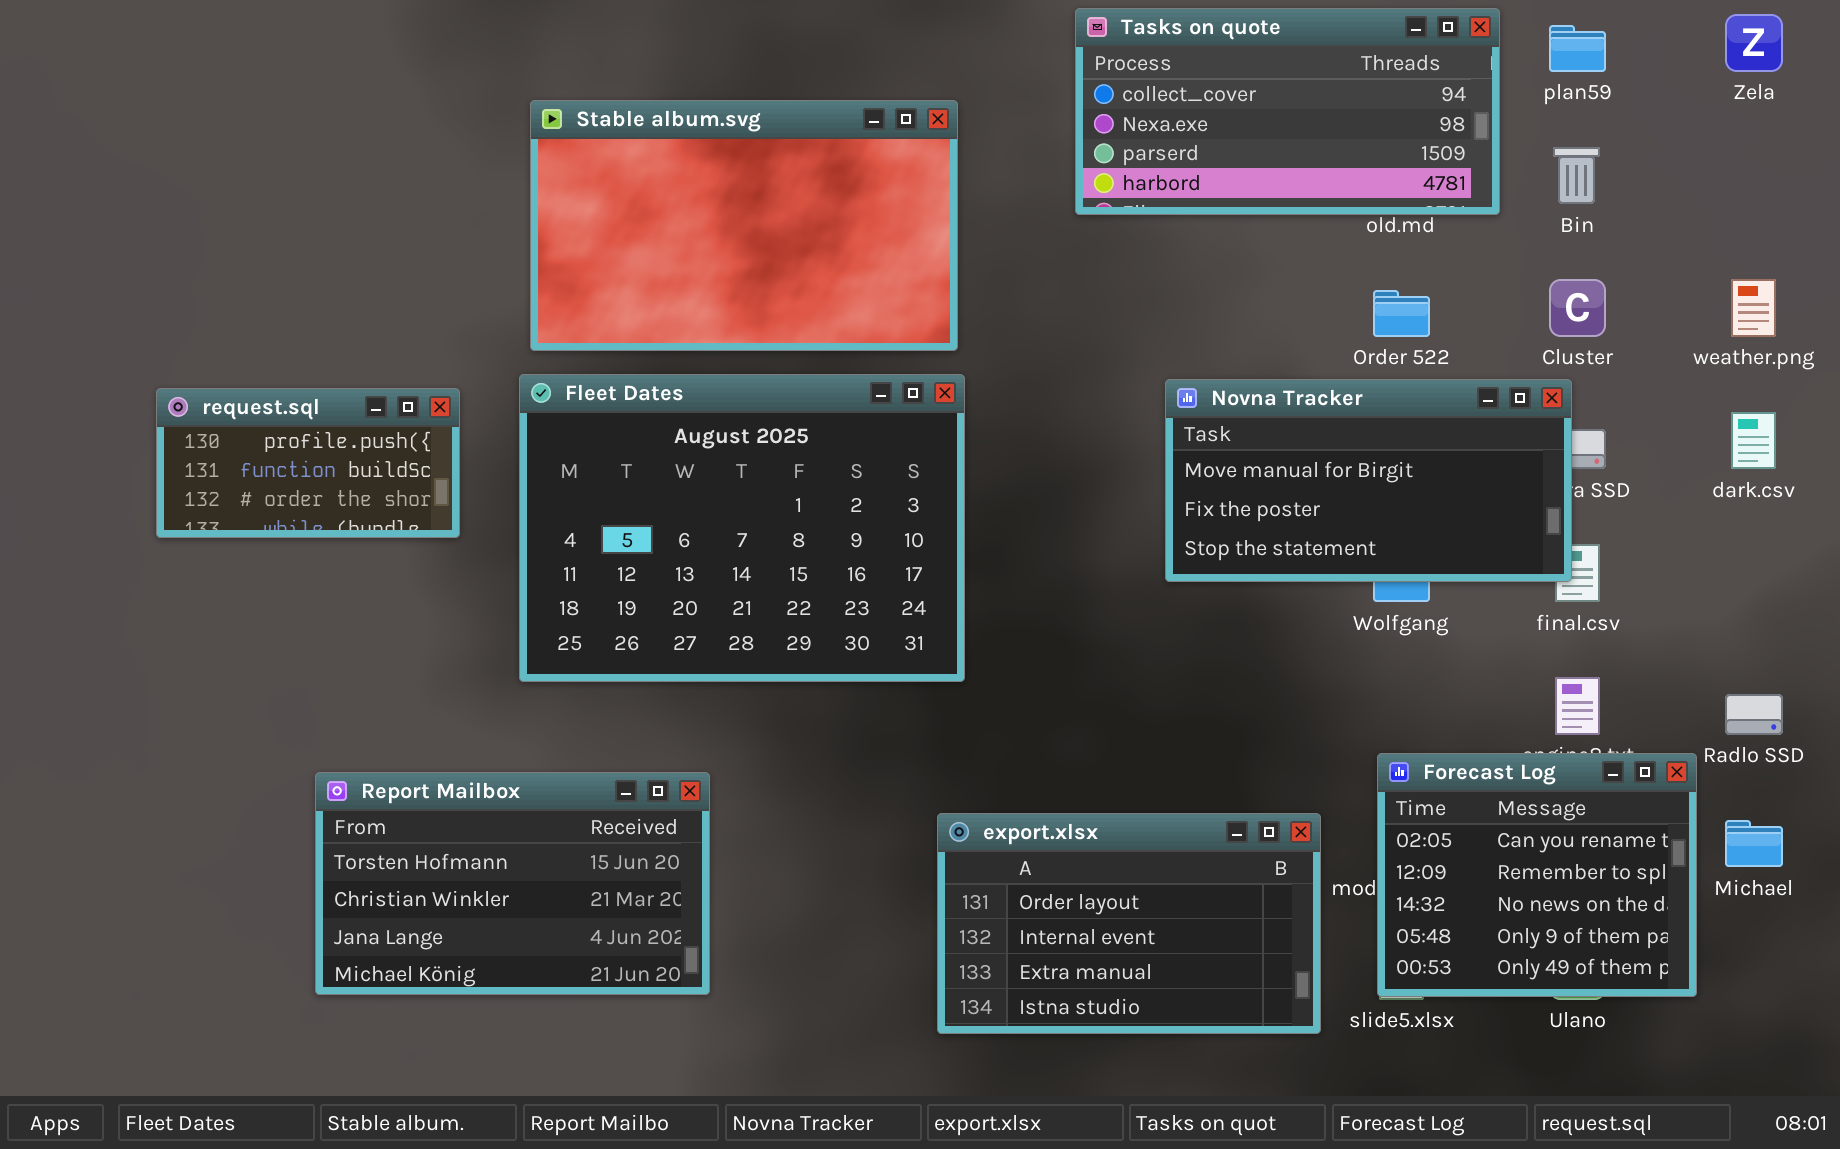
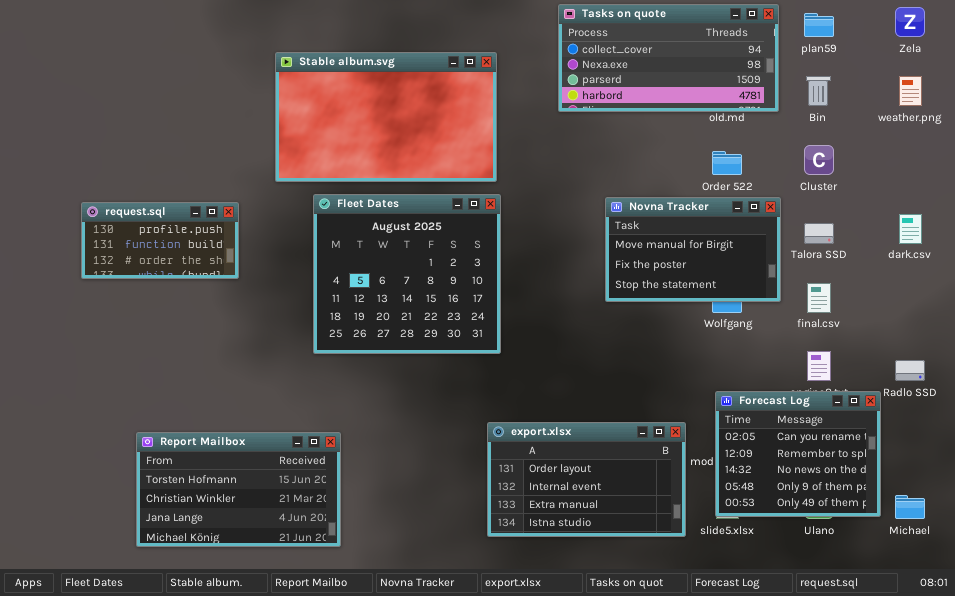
weather.png: [1731,279,1776,337] -> [899,76,922,106], moved
Fleet Dates: [519,374,965,682] -> [313,194,501,354], resized
Novna Tracker: [1165,379,1572,582] -> [605,197,781,302], resized
Report Mailbox: [315,772,710,995] -> [136,432,341,547], moved
Michael: [1725,820,1783,867] -> [895,495,925,519], moved

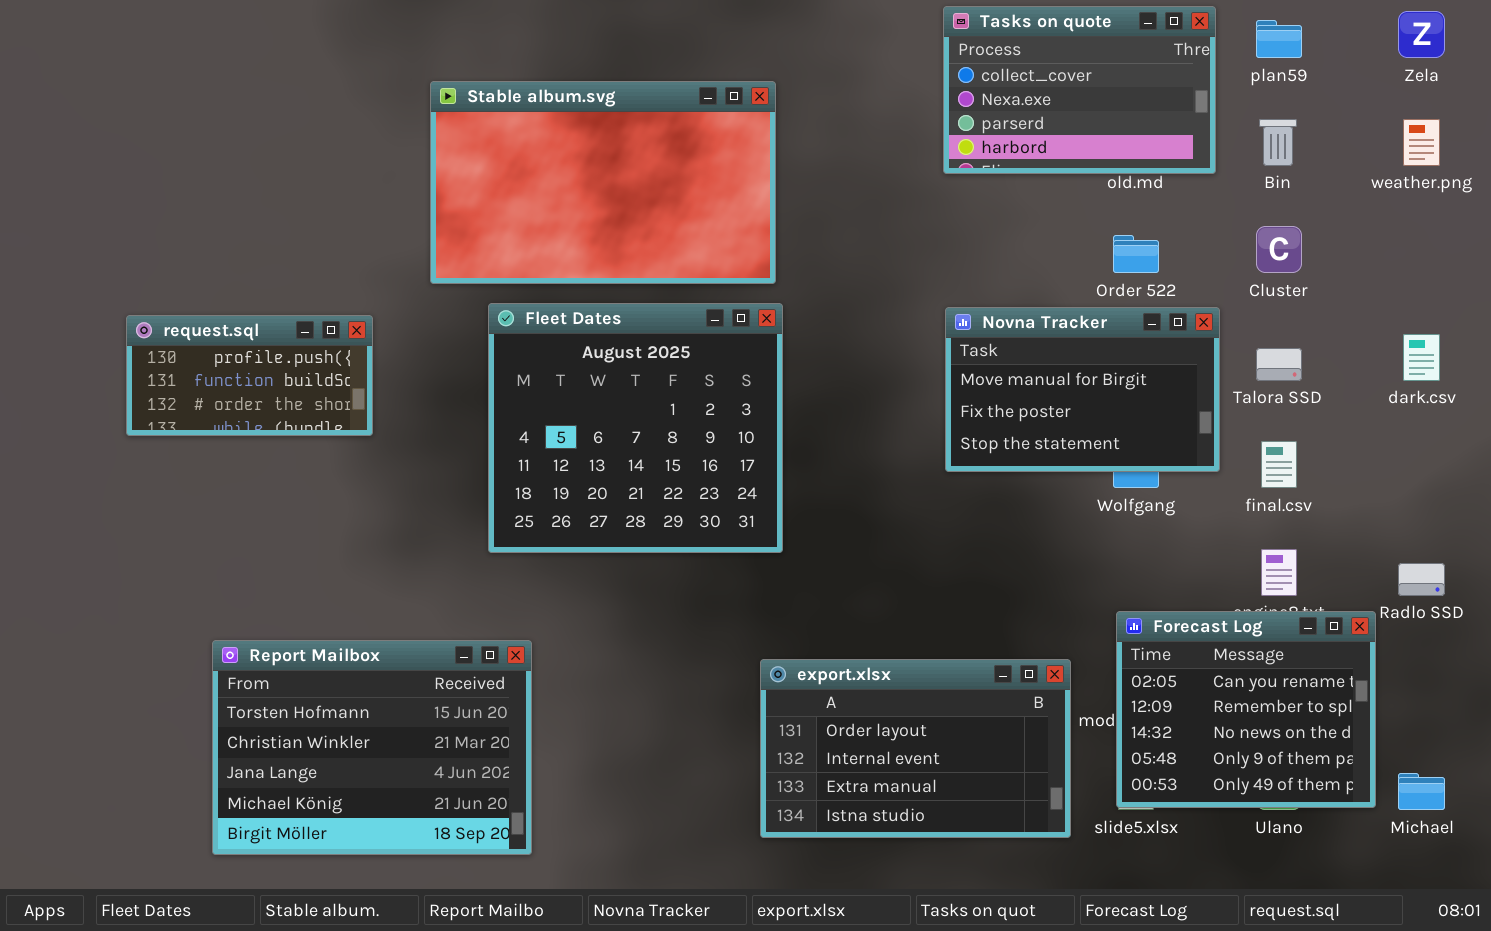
Tasks on quote: [558,4,779,112] -> [943,6,1216,174], resized
Report Mailbox: [136,432,341,547] -> [212,640,532,855], resized

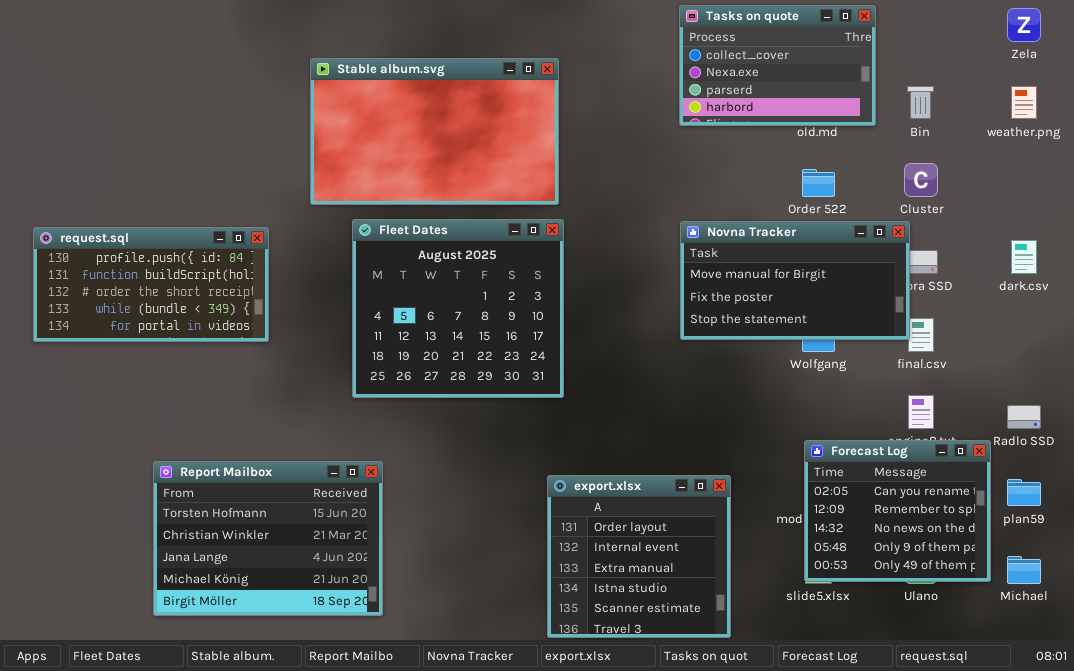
plan59: [1256,20,1302,58] -> [1007,479,1041,506], moved
Novna Tracker: [945,307,1220,472] -> [680,221,910,340], resized
request.sql: [126,315,373,436] -> [33,227,269,342], resized
export.xlsx: [760,659,1071,838] -> [547,475,731,638], resized

